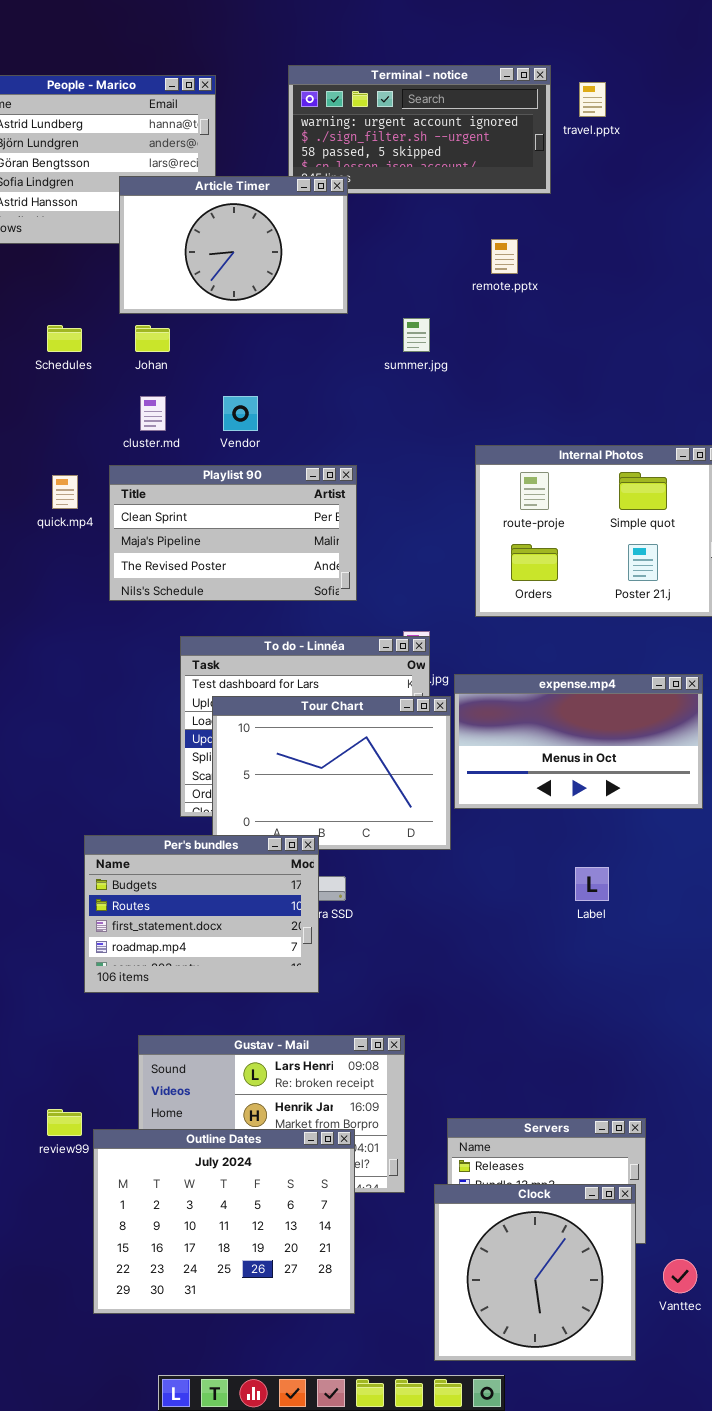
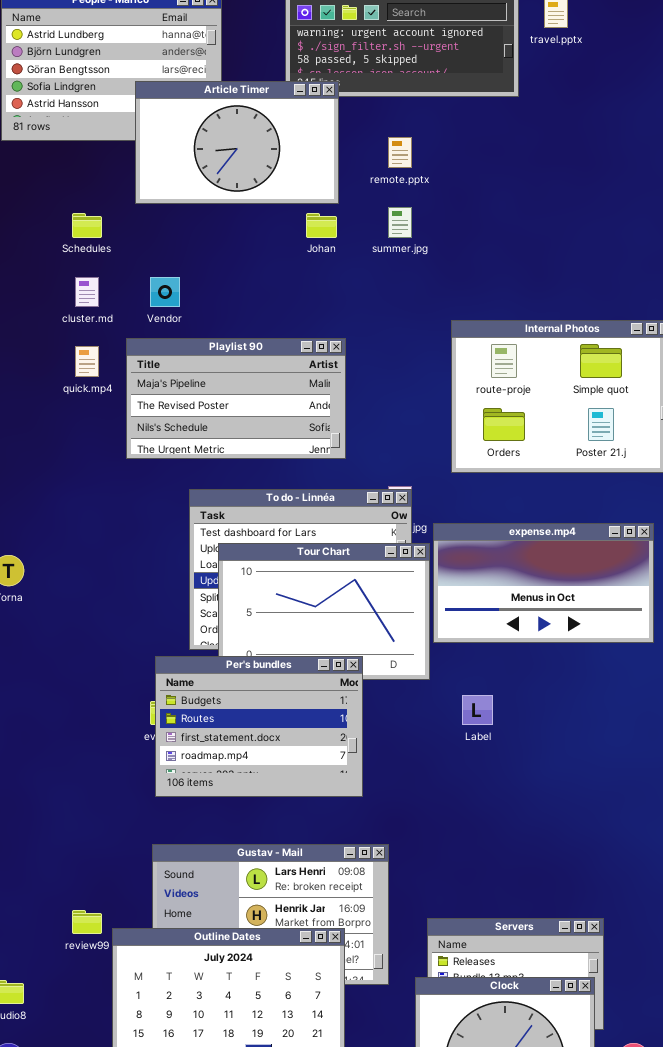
remote.pptx: [491,239,518,274] -> [388,137,412,168], moved
Johan: [135,325,170,352] -> [306,213,337,238], moved
cluster.md: [140,396,166,431] -> [75,277,99,307], moved
Vendor: [223,396,258,431] -> [150,277,180,307], moved
Playlist 90: [109,465,357,601] -> [126,338,346,459], scrolled down 1 row
Per's bundles: [84,835,319,993] -> [155,656,363,797], moved
Label: [575,867,609,901] -> [462,695,493,725], moved

